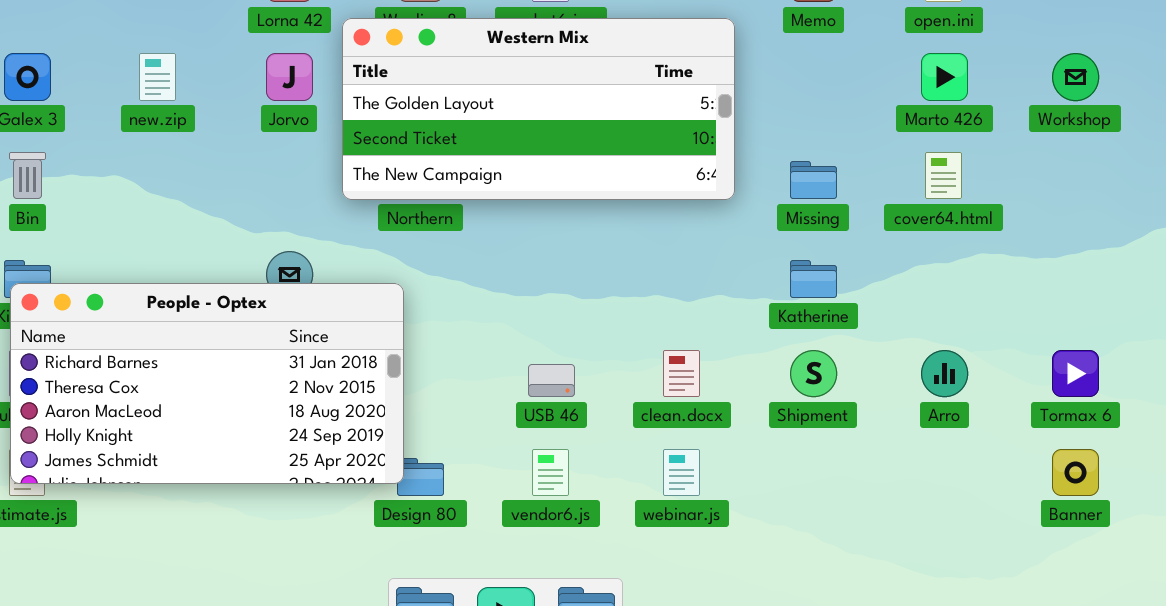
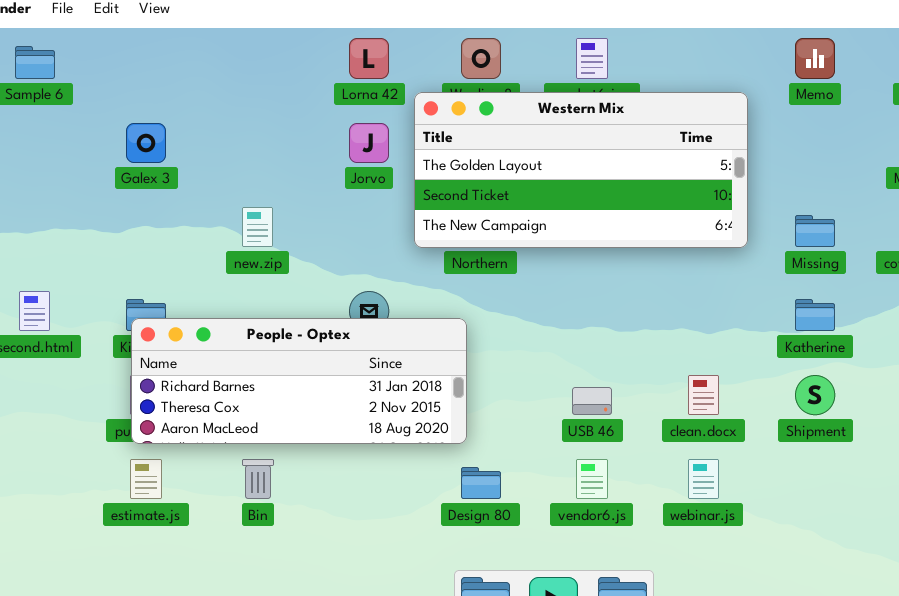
new.zip: [139,53,176,101] -> [242,207,273,247], moved
Bin: [9,152,46,199] -> [242,459,274,499], moved
People - Optex: [10,283,404,484] -> [131,318,467,444], resized

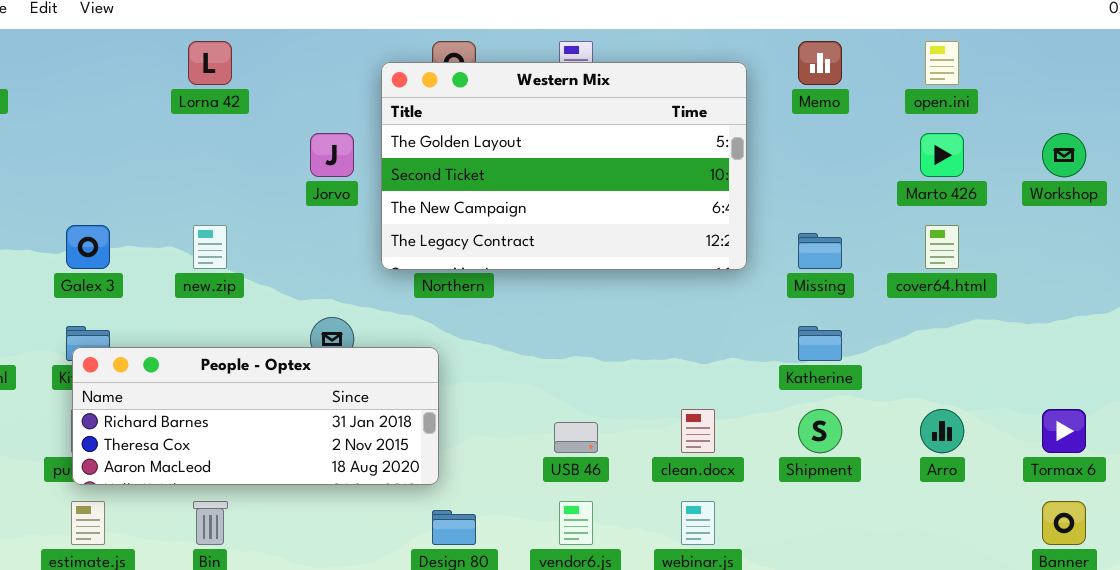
Lorna 42: [349,38,389,79] -> [188,41,232,85], moved
Western Mix: [414,92,748,248] -> [381,62,747,270], resized
Galex 3: [126,123,166,163] -> [66,225,110,269], moved

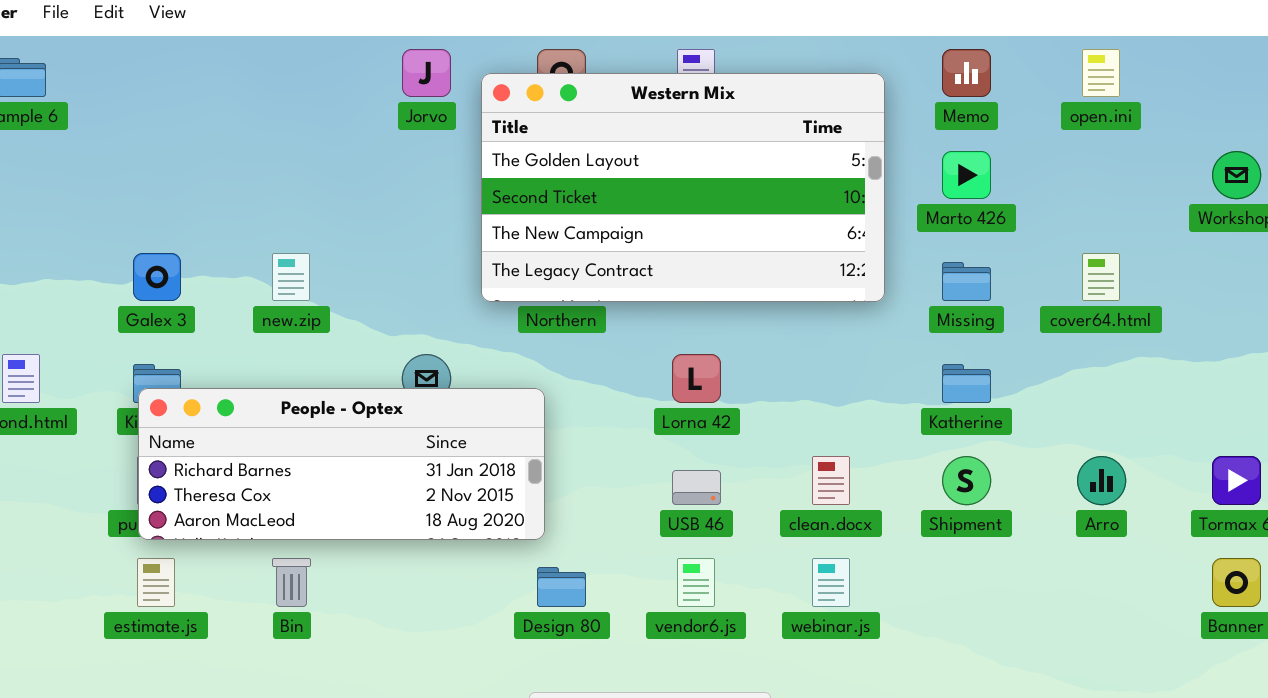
Lorna 42: [188,41,232,85] -> [672,354,721,403], moved
Jorvo: [310,133,354,177] -> [402,49,451,97], moved
Marto 426: [920,133,964,177] -> [942,151,991,199], moved

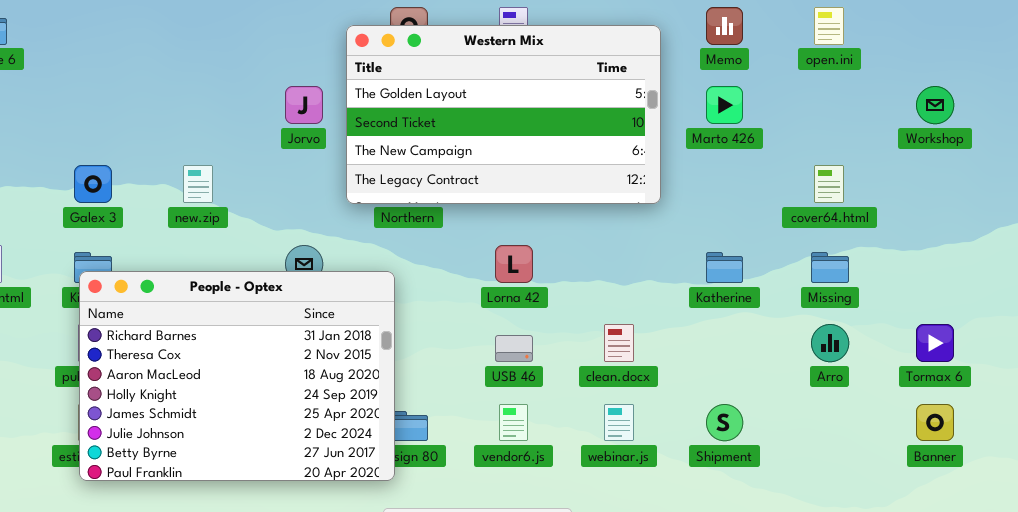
Jorvo: [402,49,451,97] -> [285,86,323,124], moved
Missing: [942,262,991,301] -> [811,252,849,283], moved
People - Optex: [138,388,545,540] -> [79,271,395,481], resized
Shipment: [942,456,991,505] -> [706,404,743,441], moved

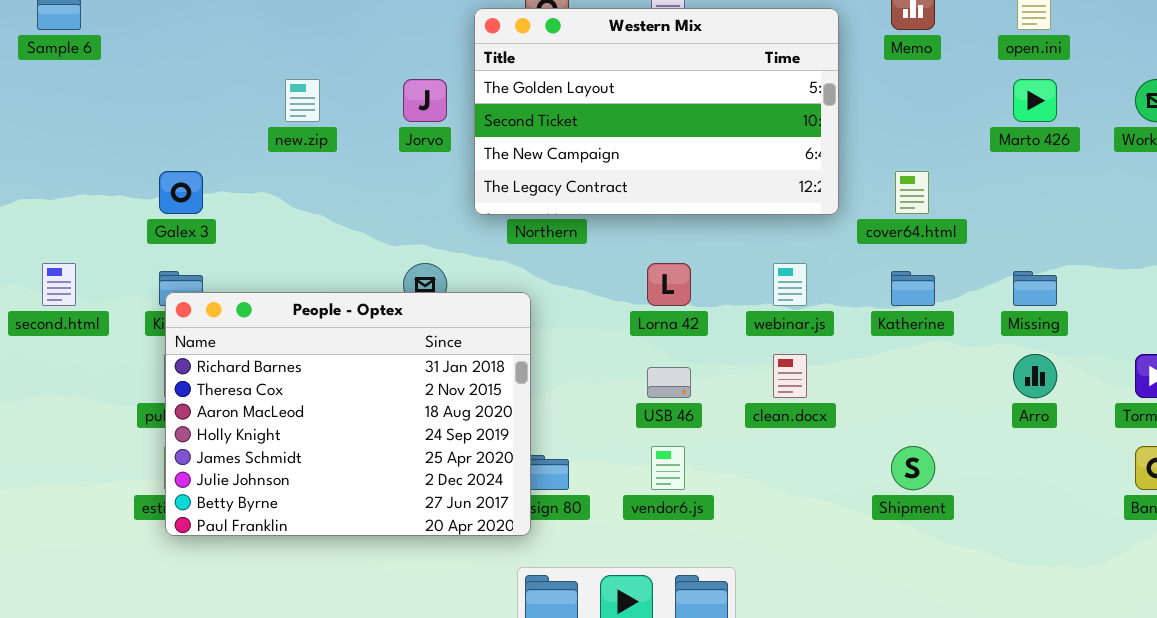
Marto 426: [706,86,743,124] -> [1013,79,1057,122], moved
new.zip: [183,165,213,203] -> [285,79,320,122], moved
cover64.html: [814,165,844,203] -> [895,171,929,214], moved
webinar.js: [604,404,634,441] -> [773,263,807,306], moved

